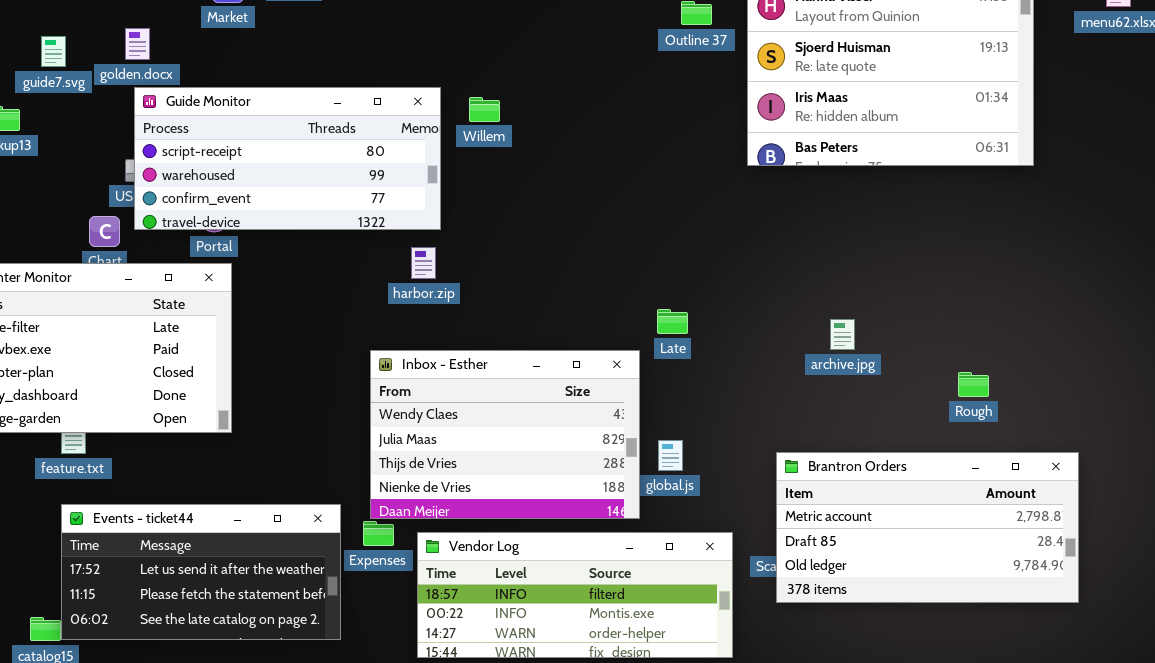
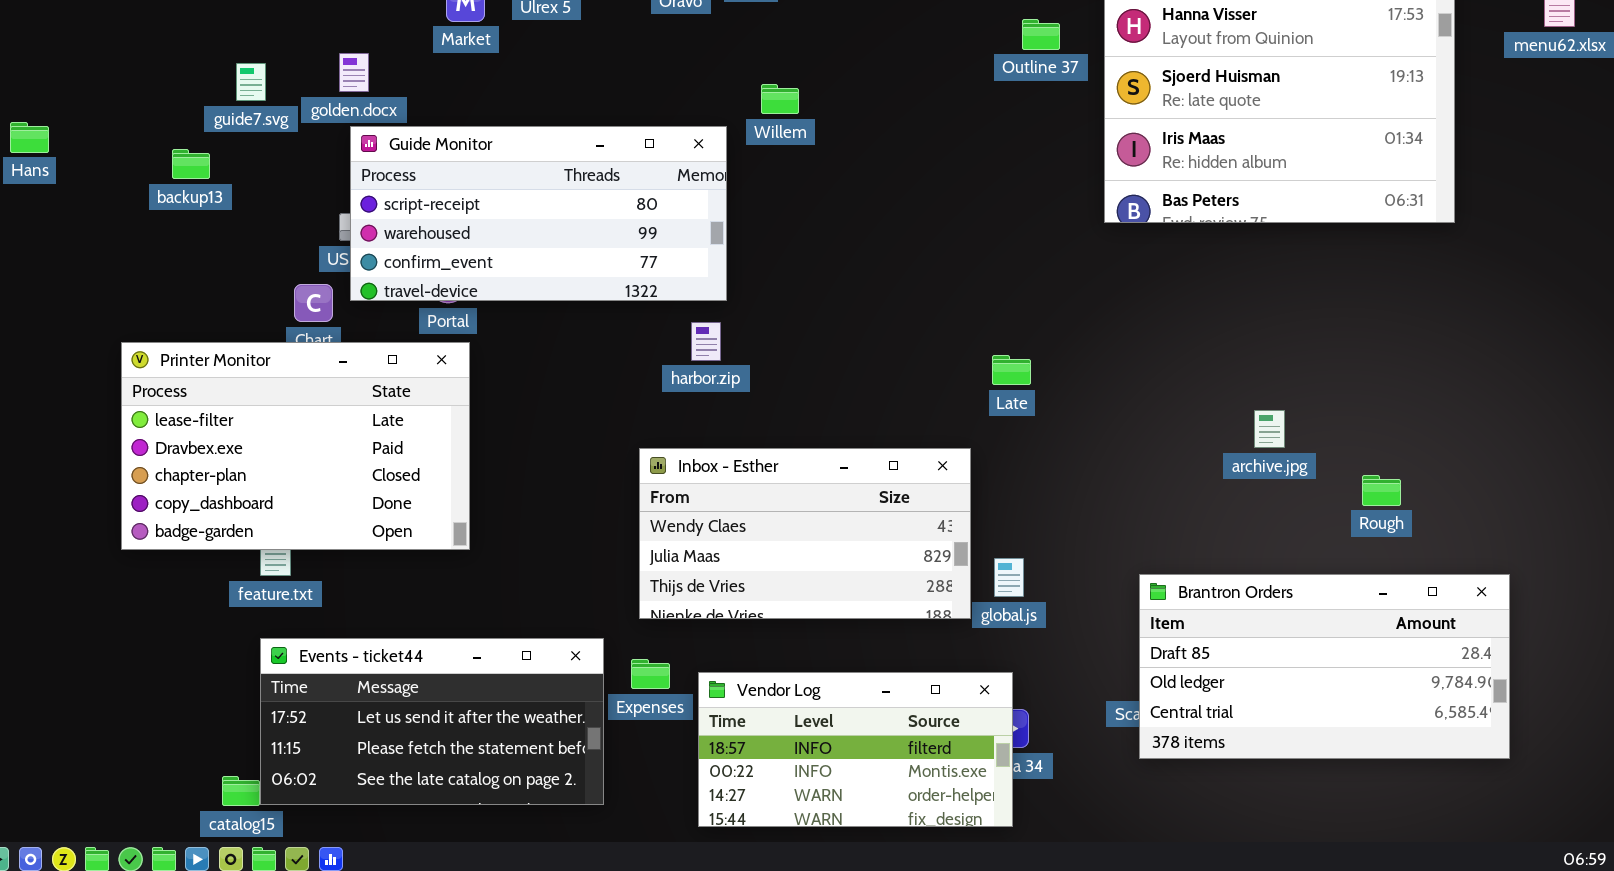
Willem: [469,97,500,122] -> [761,84,799,114], moved
Late: [657,309,688,334] -> [992,355,1031,385], moved
archive.jpg: [830,319,855,350] -> [1254,410,1285,448], moved
Inbox - Esther: [370,350,640,519] -> [639,448,971,619], resized
Brantron Orders: [776,452,1079,603] -> [1139,574,1510,759], scrolled down 1 row
Vendor Log: [417,532,733,658] -> [698,672,1013,827], resized

